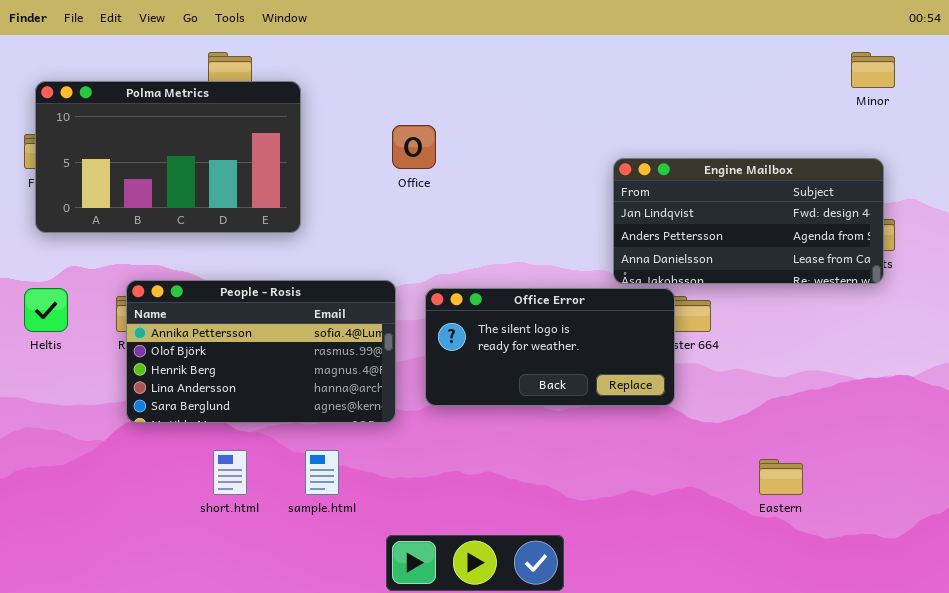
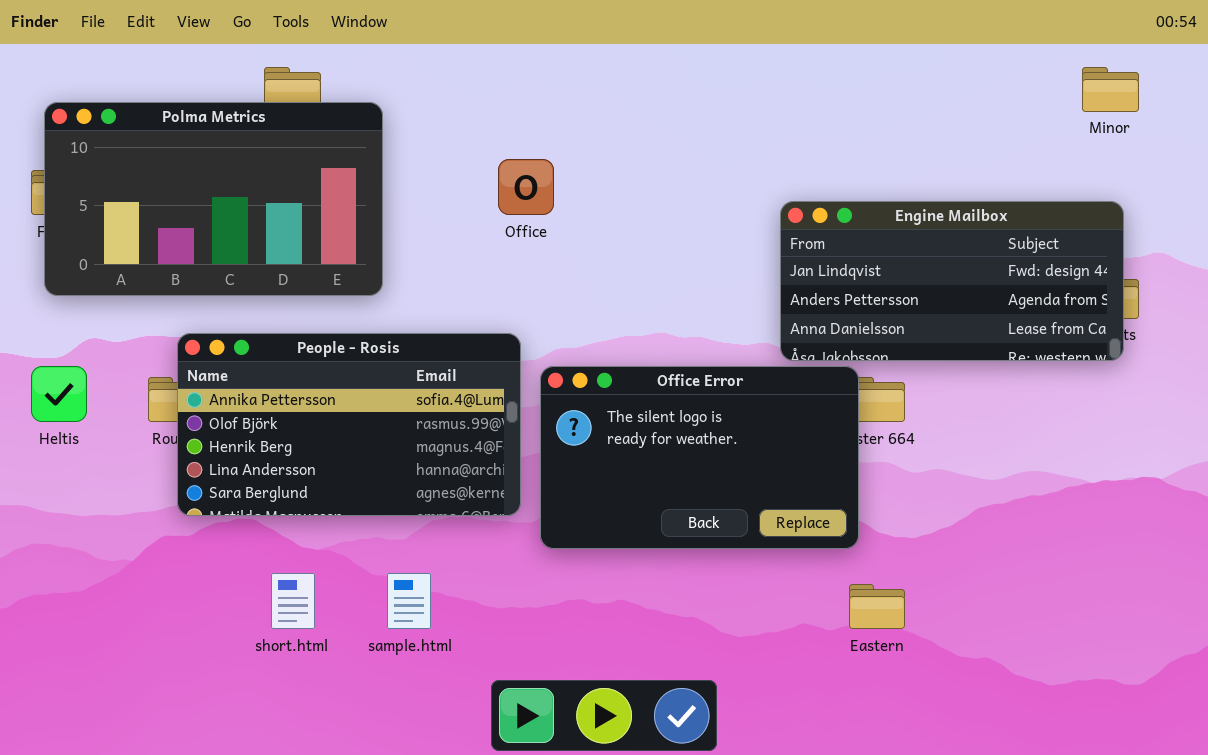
People - Rosis: [126,280,396,423] -> [177,333,521,516], moved
Office Error: [425,288,675,406] -> [540,366,859,549], resized
Eastern: [759,459,803,495] -> [849,584,905,629], moved

